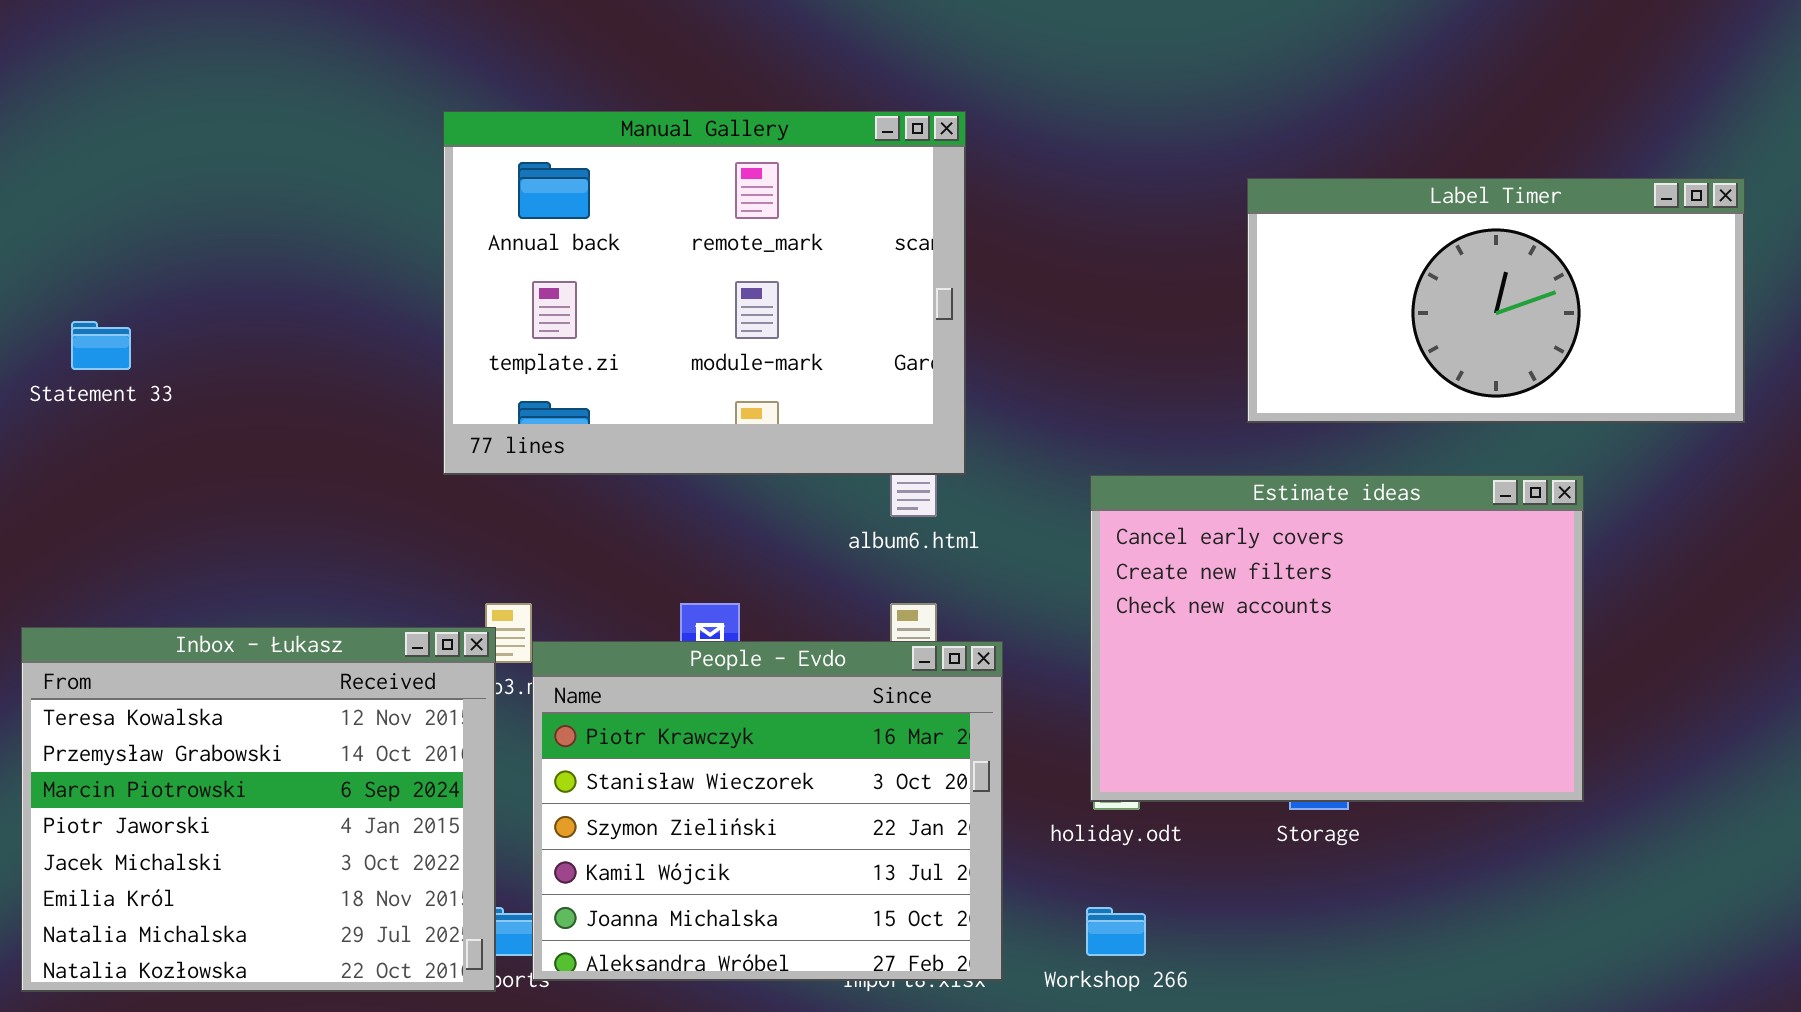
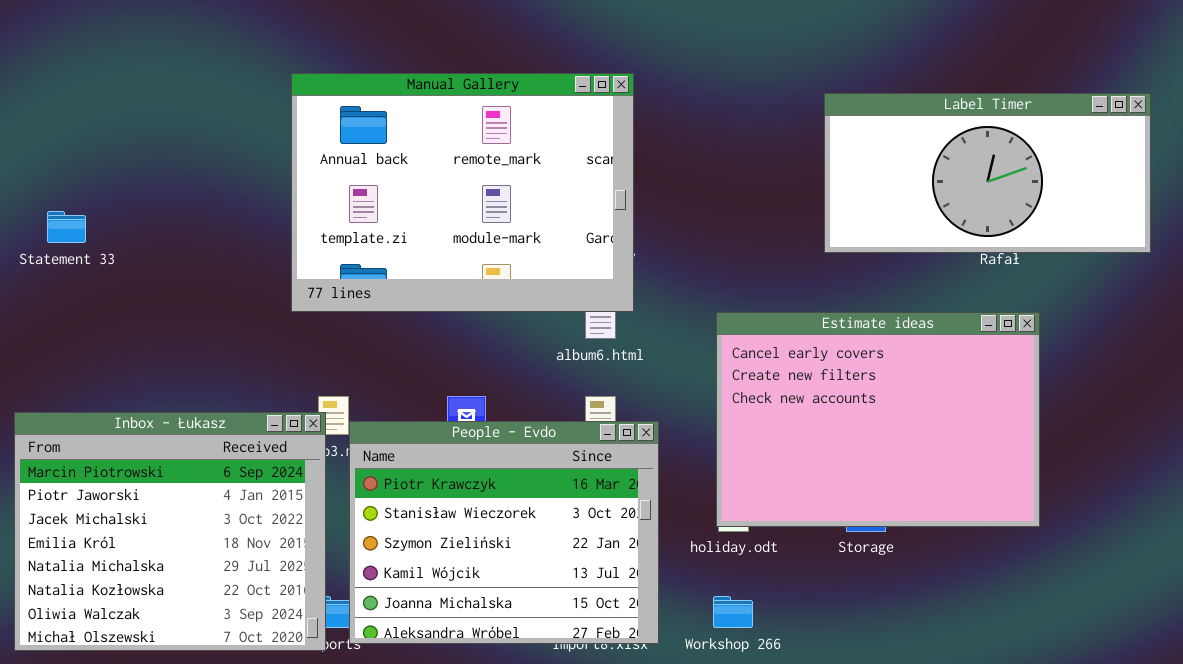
Label Timer: [1247,178,1745,423] -> [824,93,1151,253], moved
Inbox - Łukasz: [21,627,496,992] -> [14,412,326,651], scrolled down 2 rows

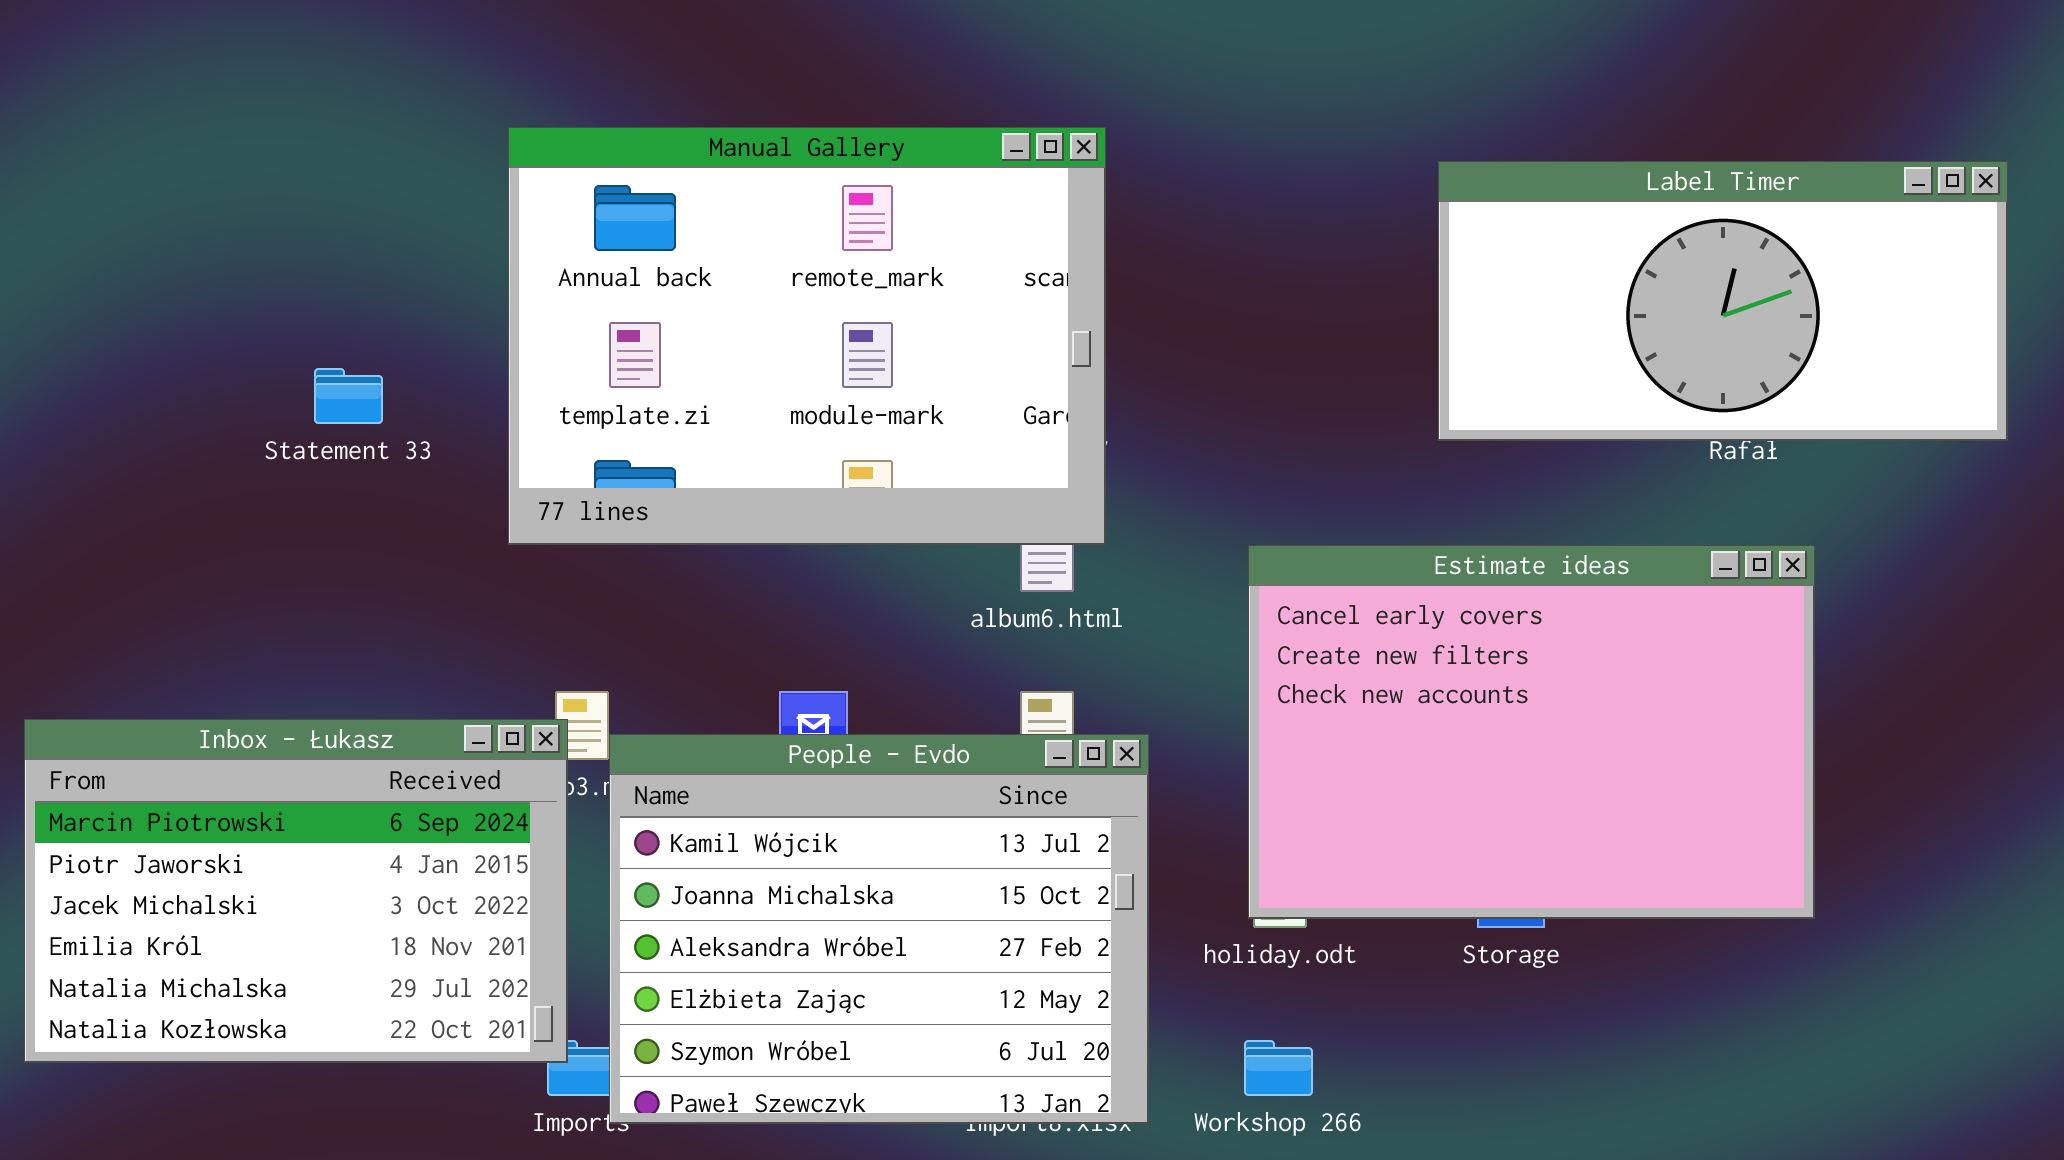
Statement 33: [47,211,86,243] -> [314,368,383,424], moved
Inbox - Łukasz: [14,412,326,651] -> [24,719,568,1063], resized
People - Evdo: [349,421,659,644] -> [609,734,1149,1124], scrolled down 3 rows

